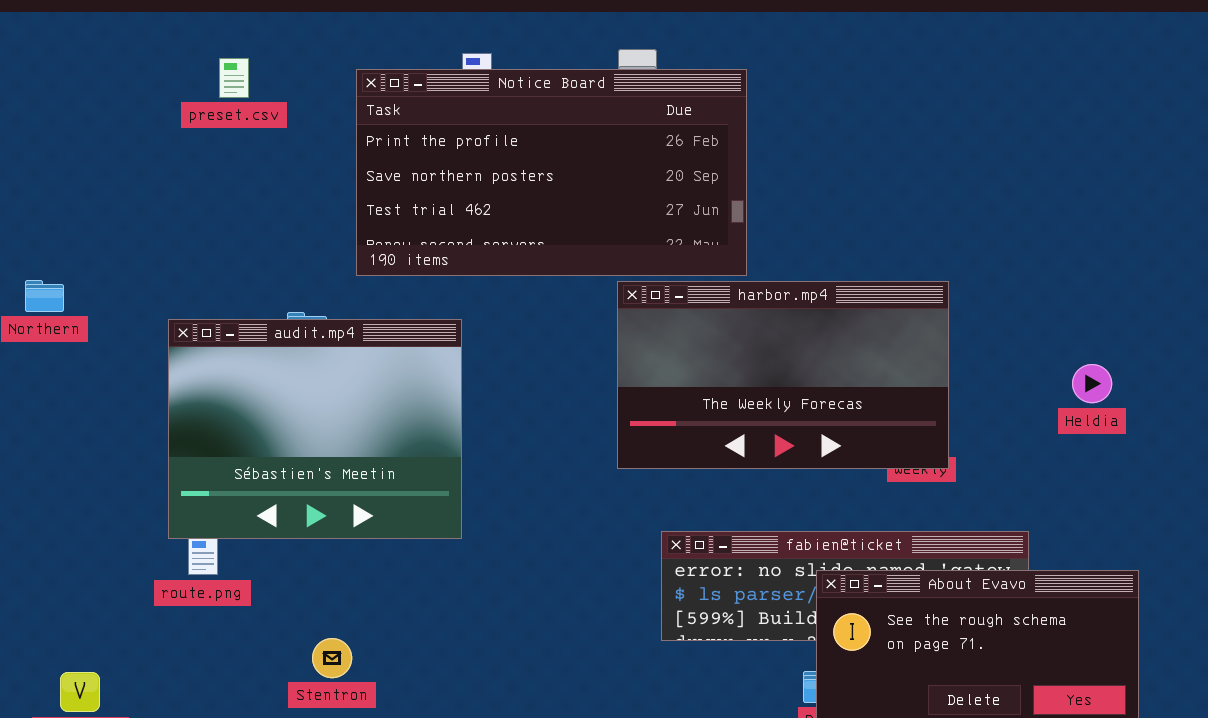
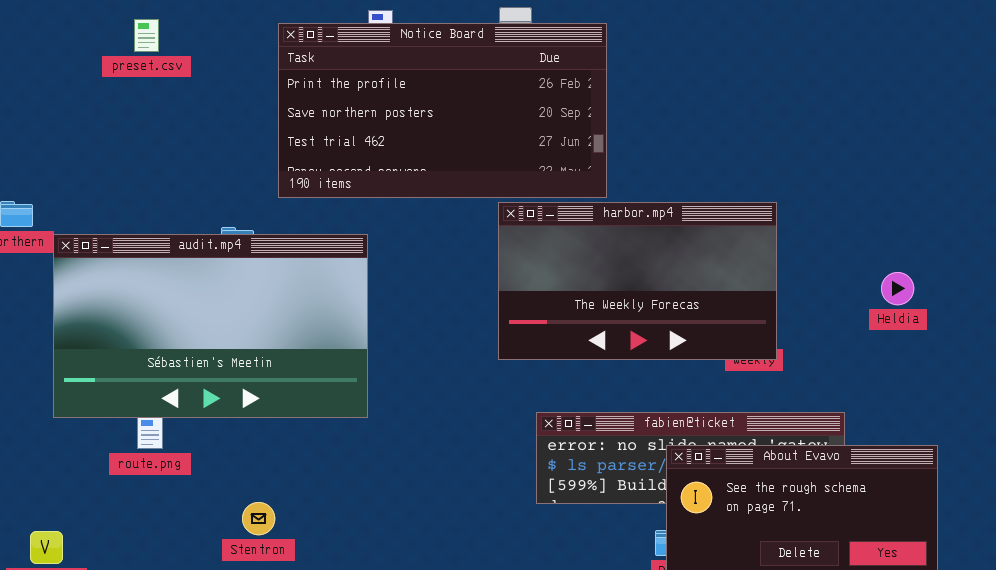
preset.csv: [219,58,249,98] -> [134,19,159,52], moved
audit.mp4: [168,319,462,539] -> [53,234,368,418], resized

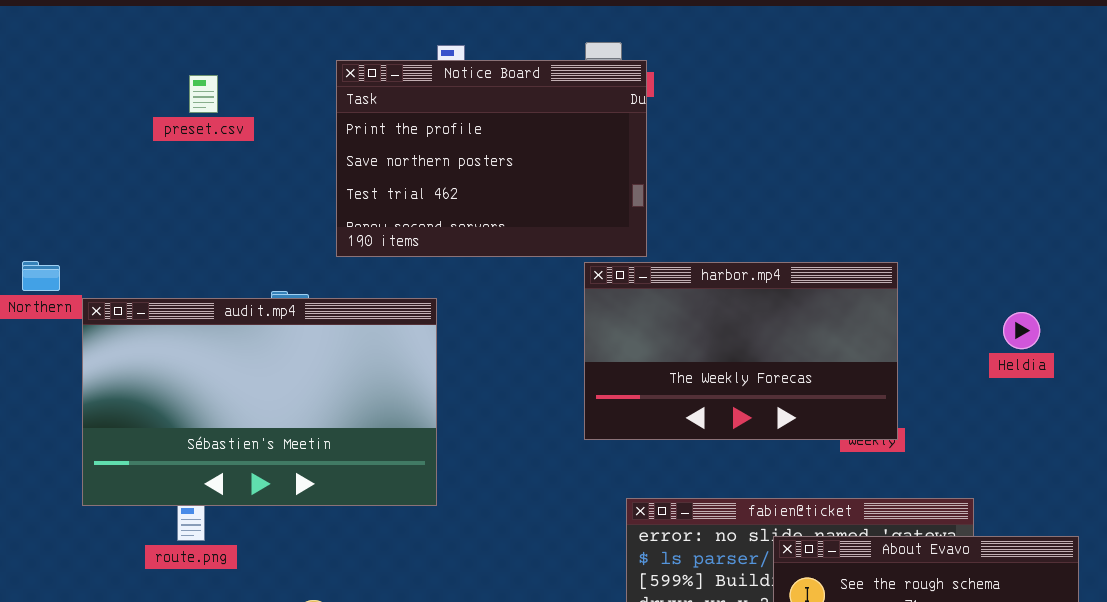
preset.csv: [134,19,159,52] -> [189,75,218,113], moved
Notice Board: [278,23,607,198] -> [336,60,647,257], resized
Heldia: [881,272,914,305] -> [1003,312,1040,349], moved

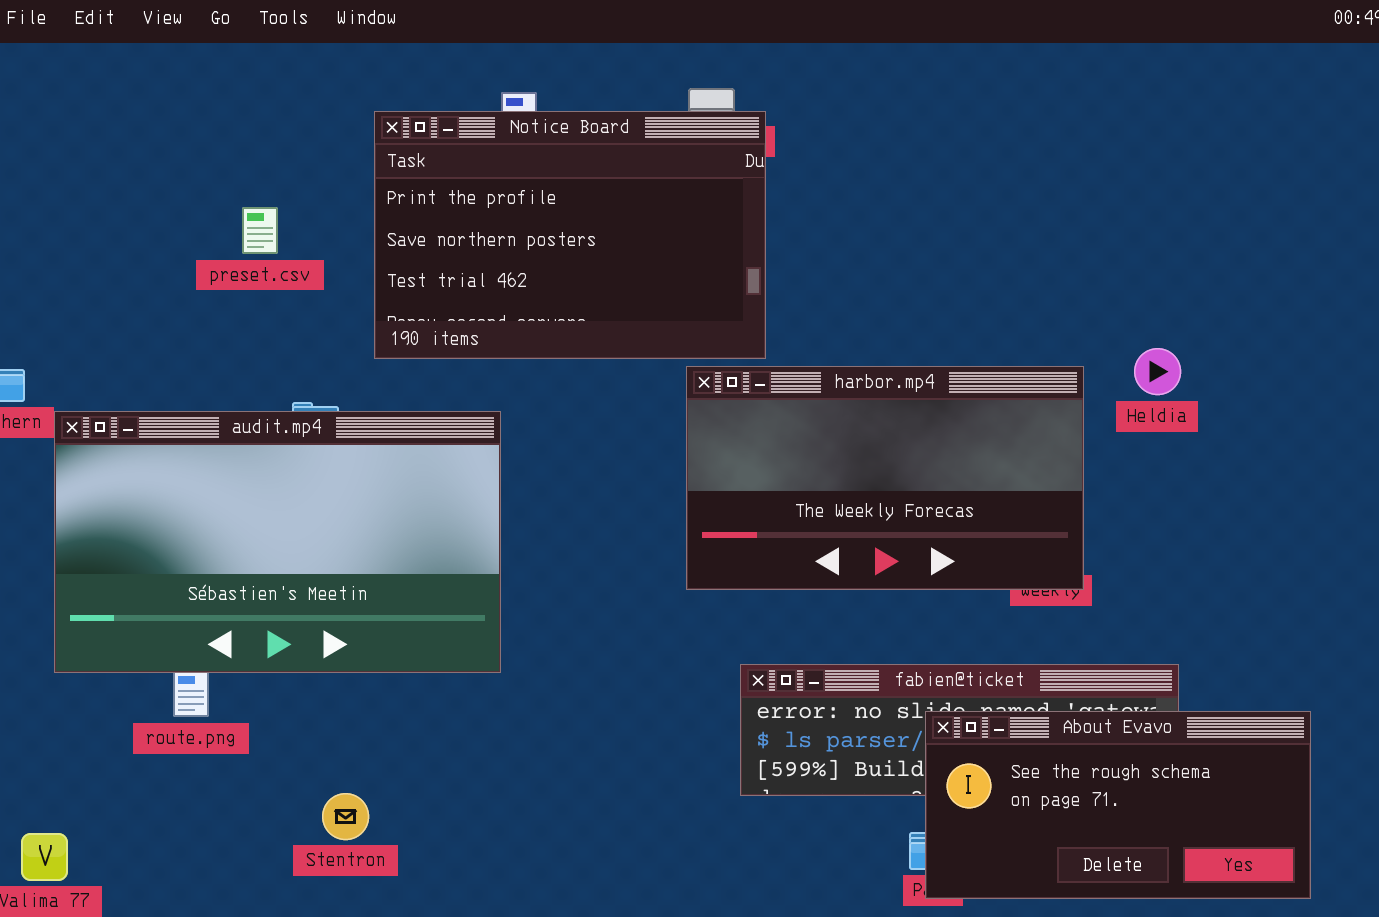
preset.csv: [189,75,218,113] -> [242,207,278,254], moved
Heldia: [1003,312,1040,349] -> [1134,348,1181,395], moved

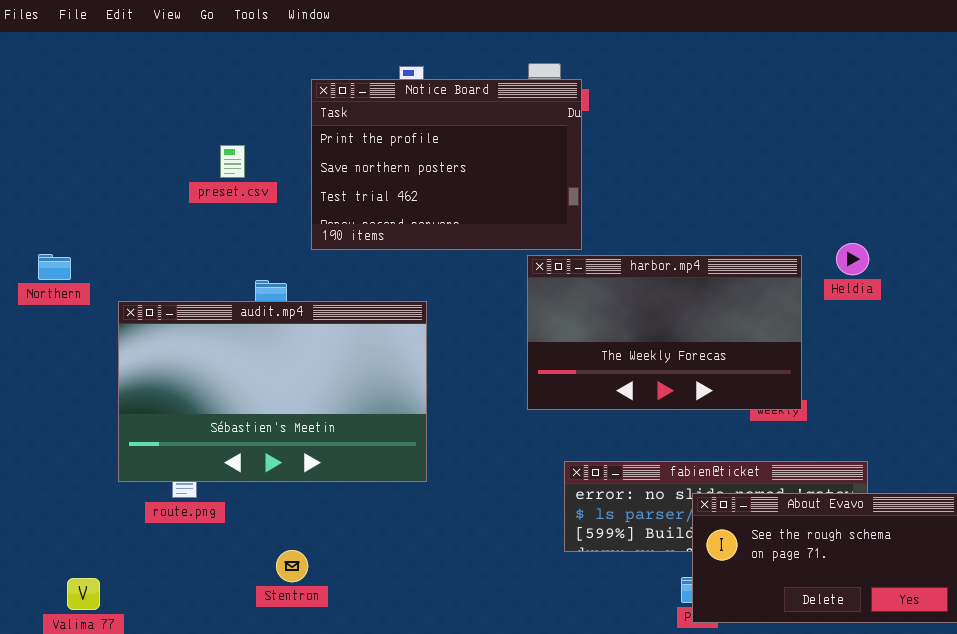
audit.mp4: [54,411,501,673] -> [118,301,427,482], moved

